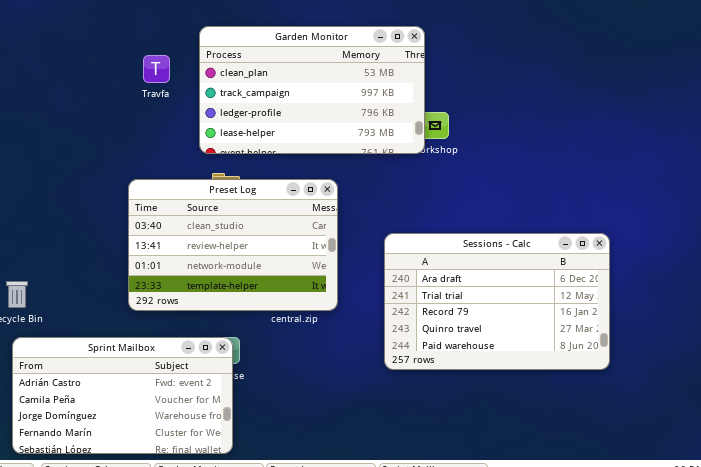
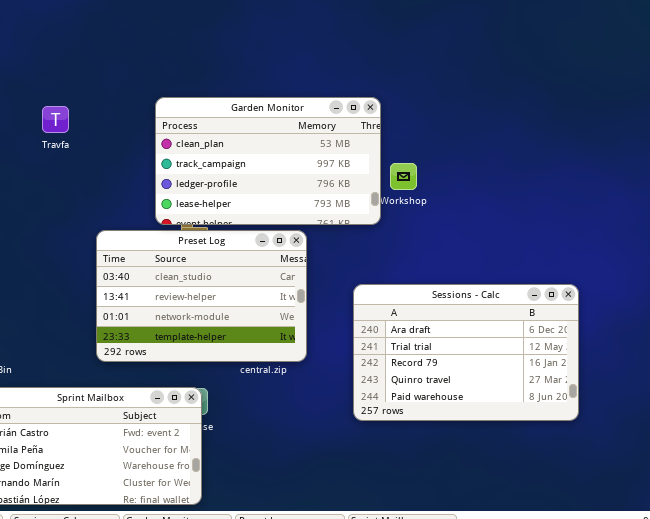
Garden Monitor: [199,26,425,154] -> [155,97,381,225], moved
Travfa: [143,55,170,83] -> [42,106,69,133], moved

